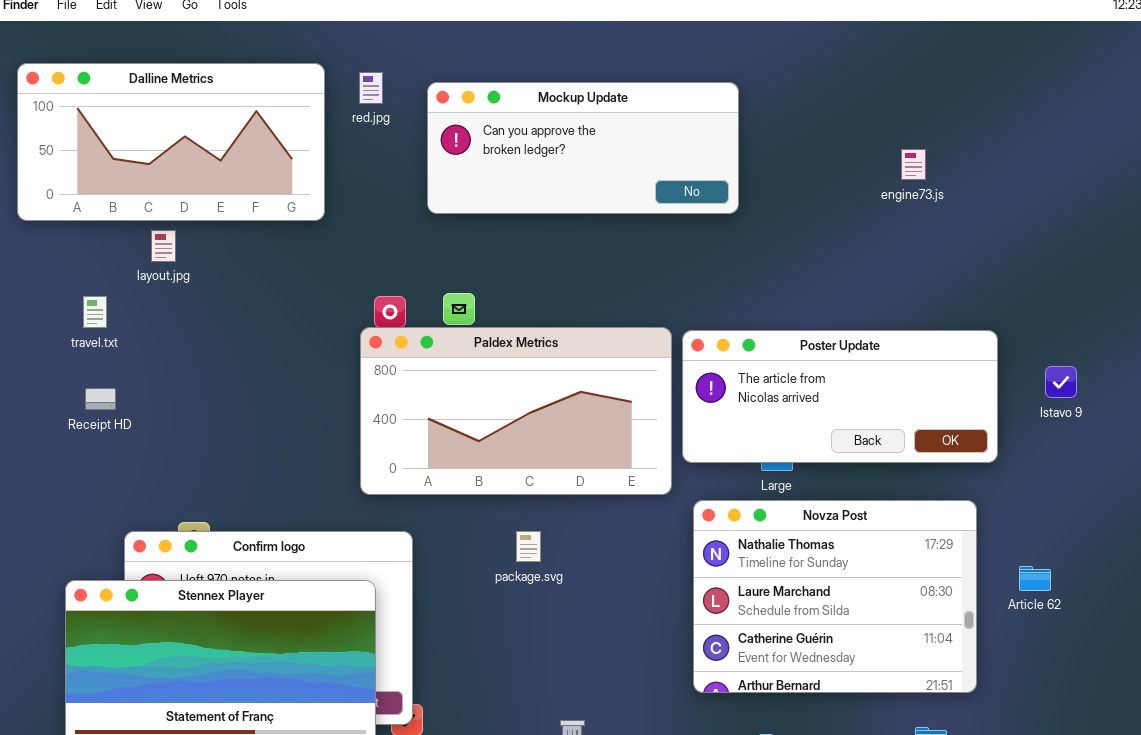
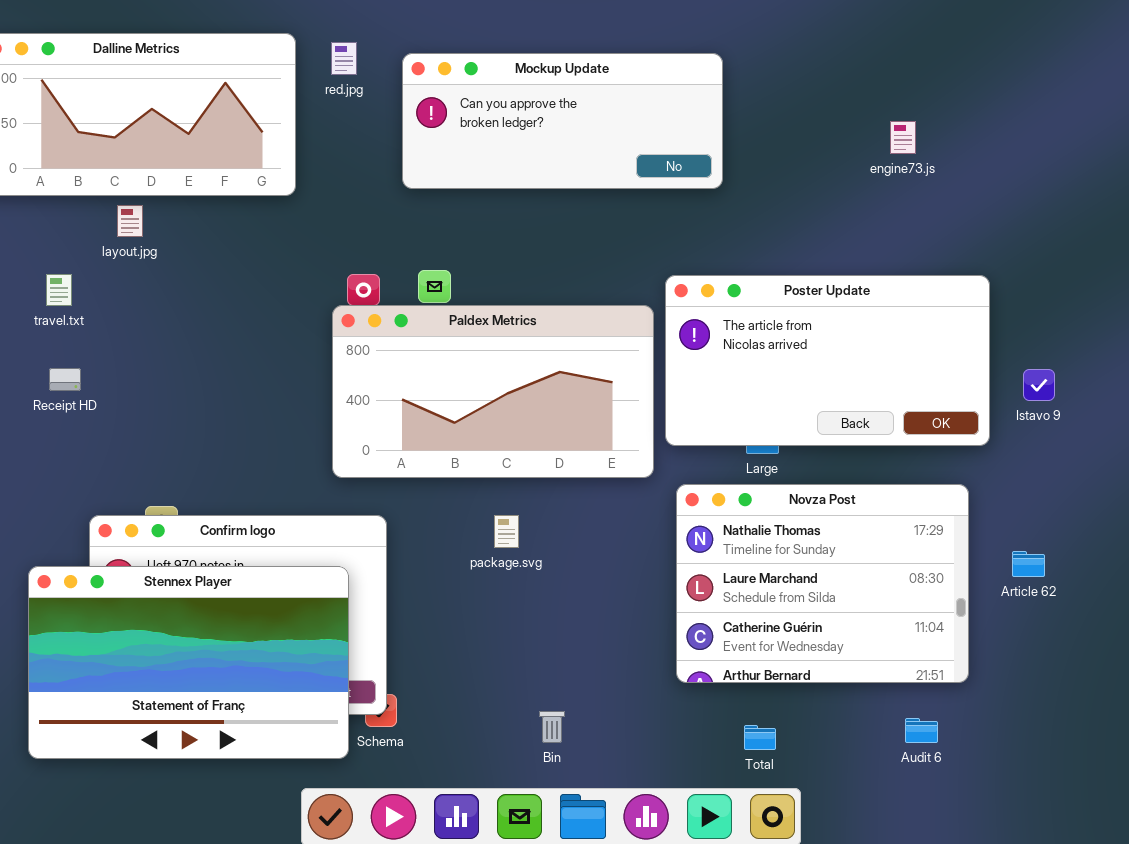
Poster Update: [682,330,998,463] -> [665,275,990,446], resized
Istavo 9: [1045,366,1077,398] -> [1023,369,1055,401], moved

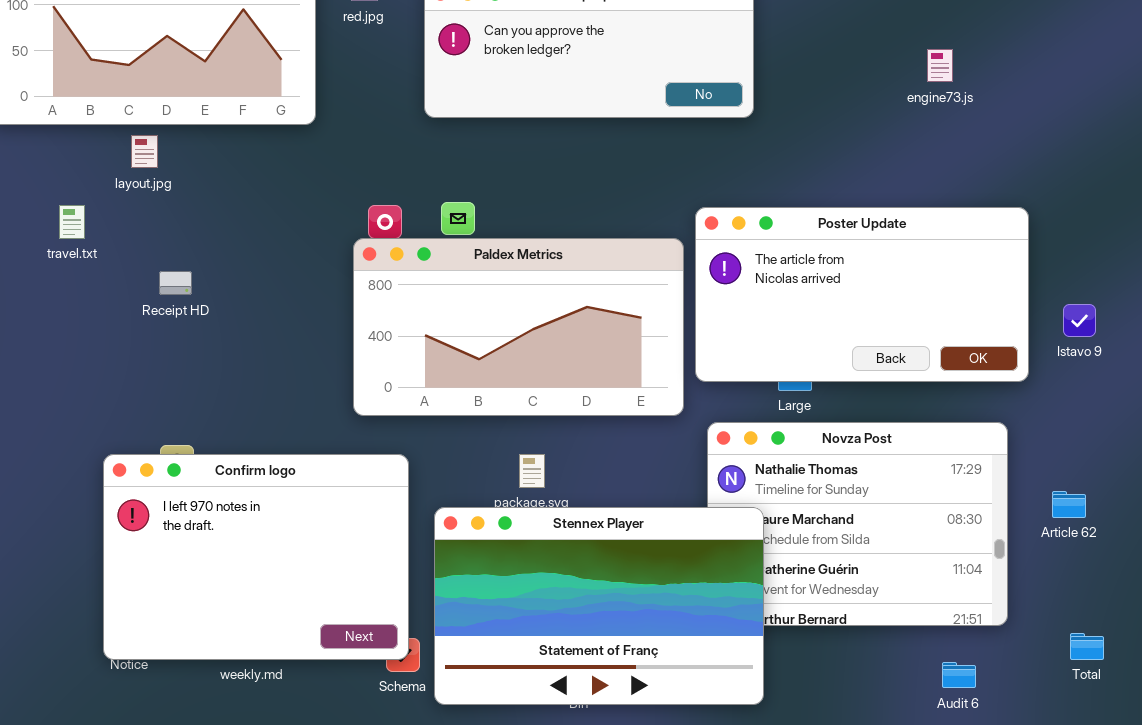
Receipt HD: [49,368,81,391] -> [159,271,192,295], moved
Stennex Player: [28,566,349,759] -> [434,507,764,705], moved
Total: [744,725,776,750] -> [1070,633,1104,660], moved

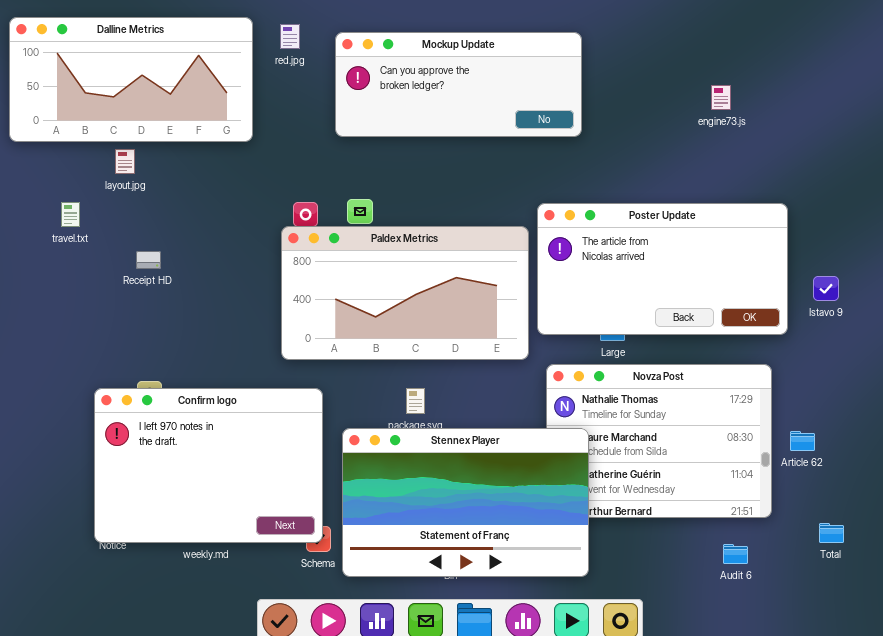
Article 62: [1052,491,1086,518] -> [790,431,815,451], moved

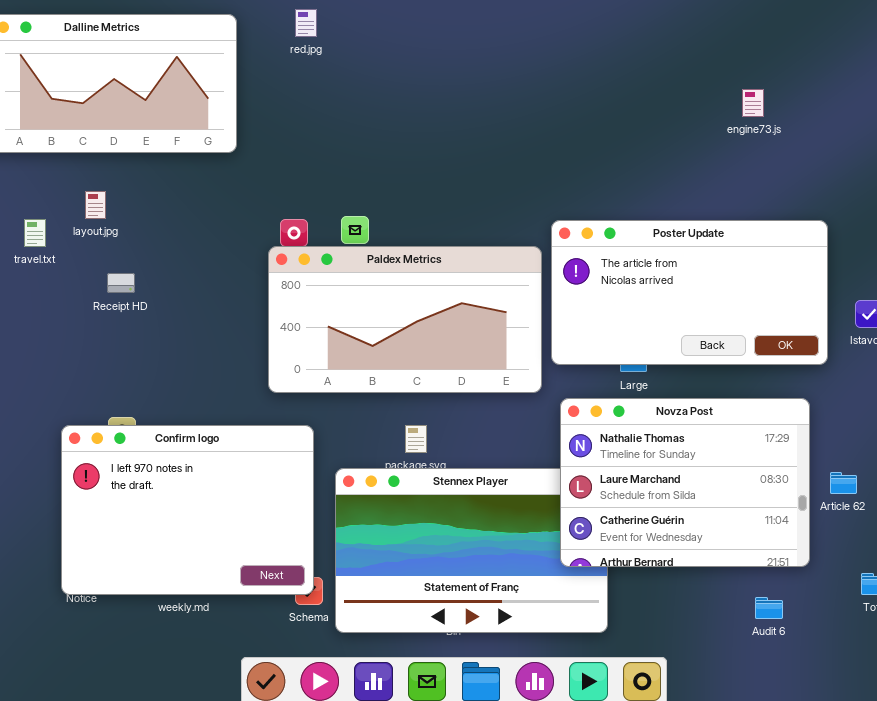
red.jpg: [280,24,300,49] -> [295,9,317,37], moved
Mockup Update: [335,32,582,137] -> none, closed
layout.jpg: [115,149,135,174] -> [85,191,106,219], moved
Novza Post: [546,364,772,518] -> [560,398,810,567], raised

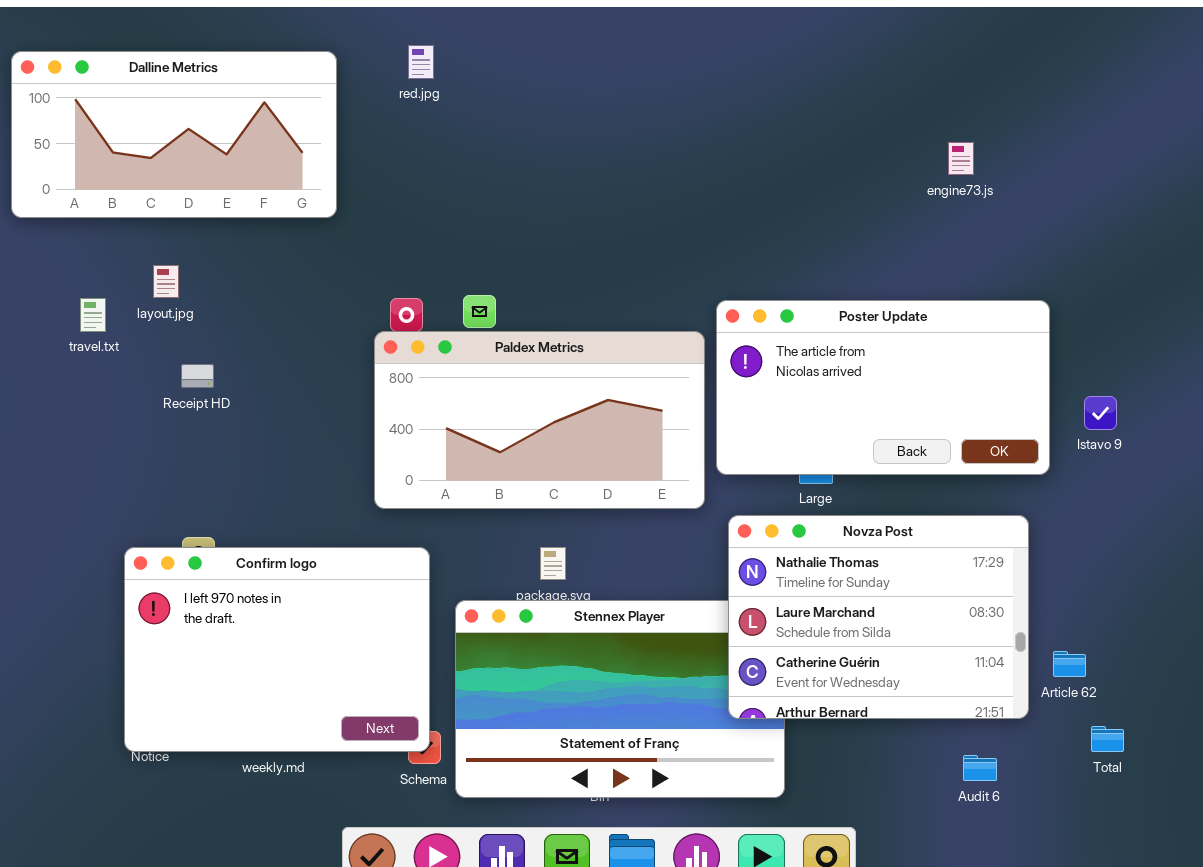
Article 62: [830,472,857,494] -> [1053,651,1086,677], moved

